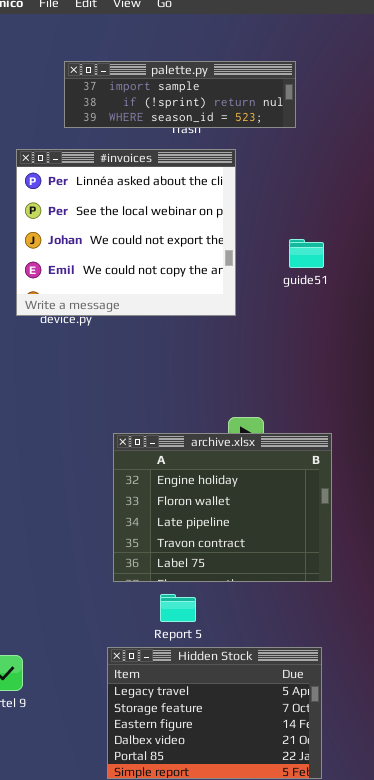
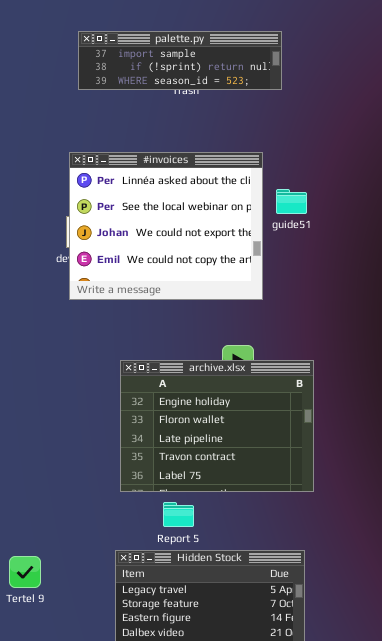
#invoices: [16,149,236,316] -> [69,152,263,300], moved

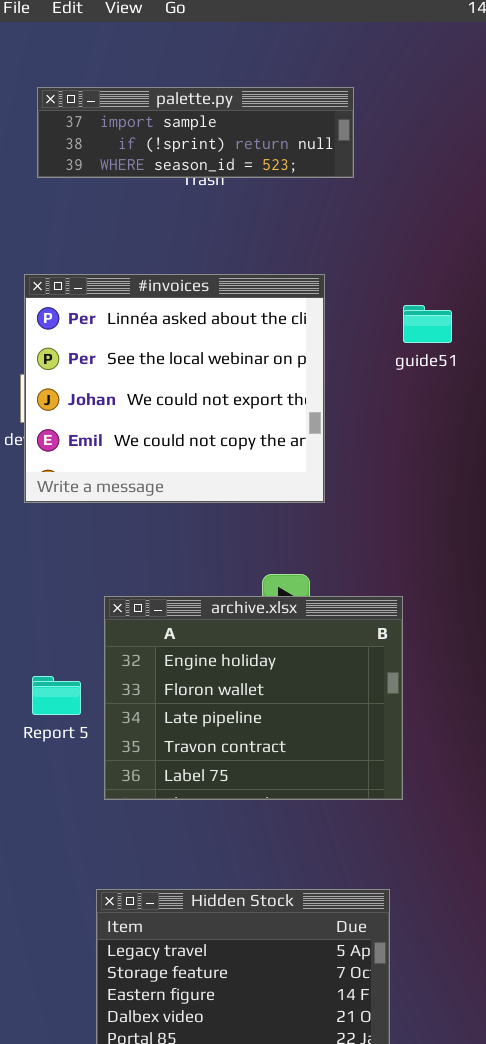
guide51: [276,189,307,214] -> [403,305,452,343], moved
Report 5: [163,502,194,527] -> [32,676,81,715], moved

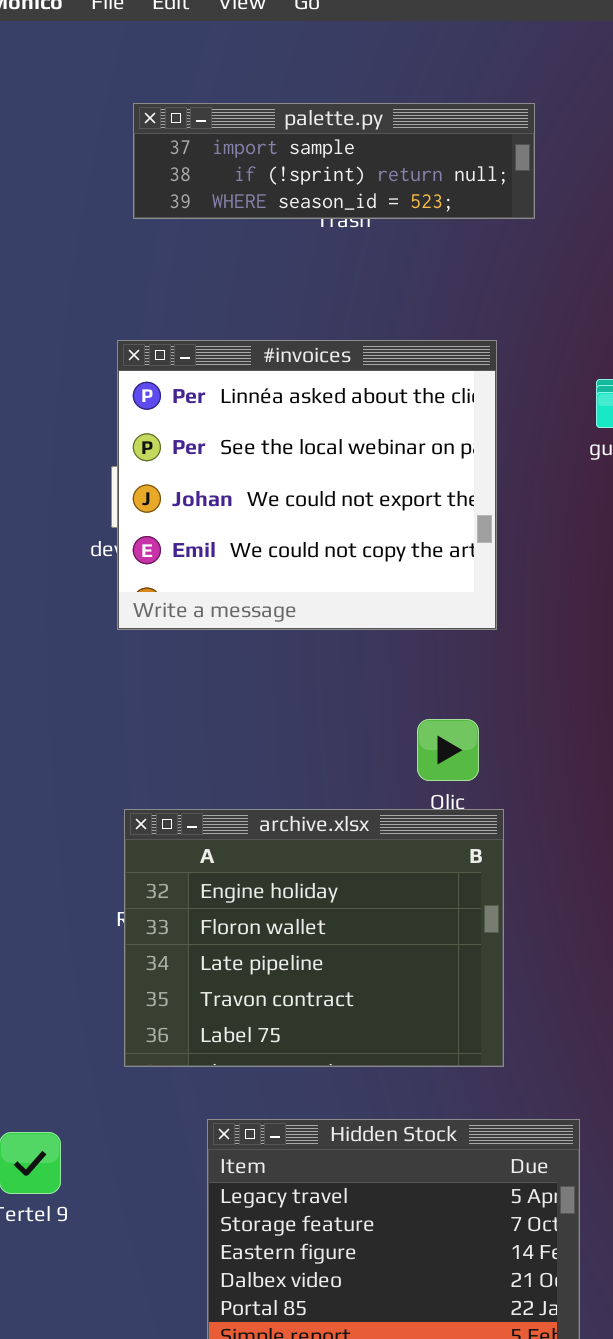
archive.xlsx: [104,596,403,800] -> [124,809,504,1067], moved

